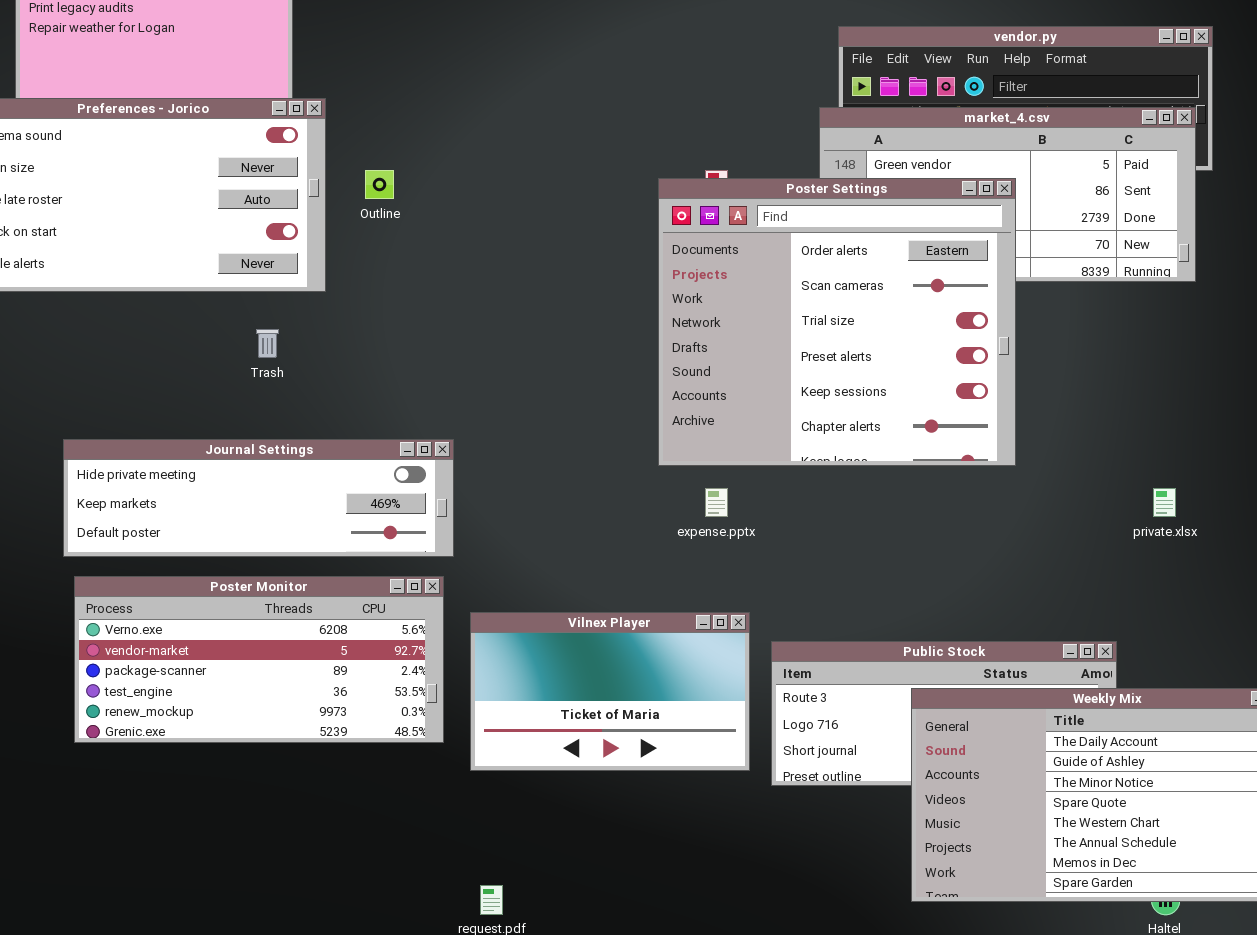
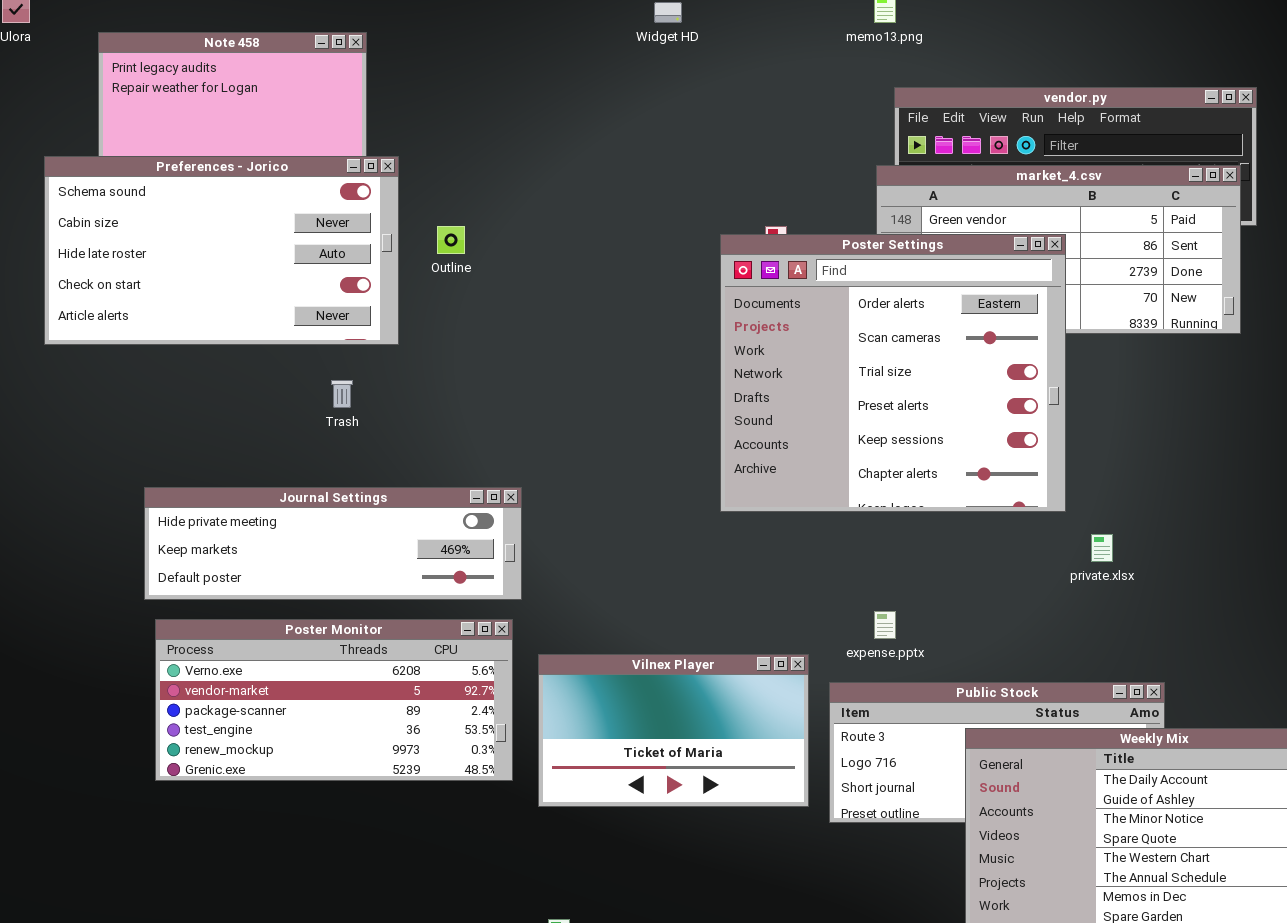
expense.pptx: [705,488,728,517] -> [874,611,896,639], moved
private.xlsx: [1153,488,1176,517] -> [1091,534,1113,562], moved

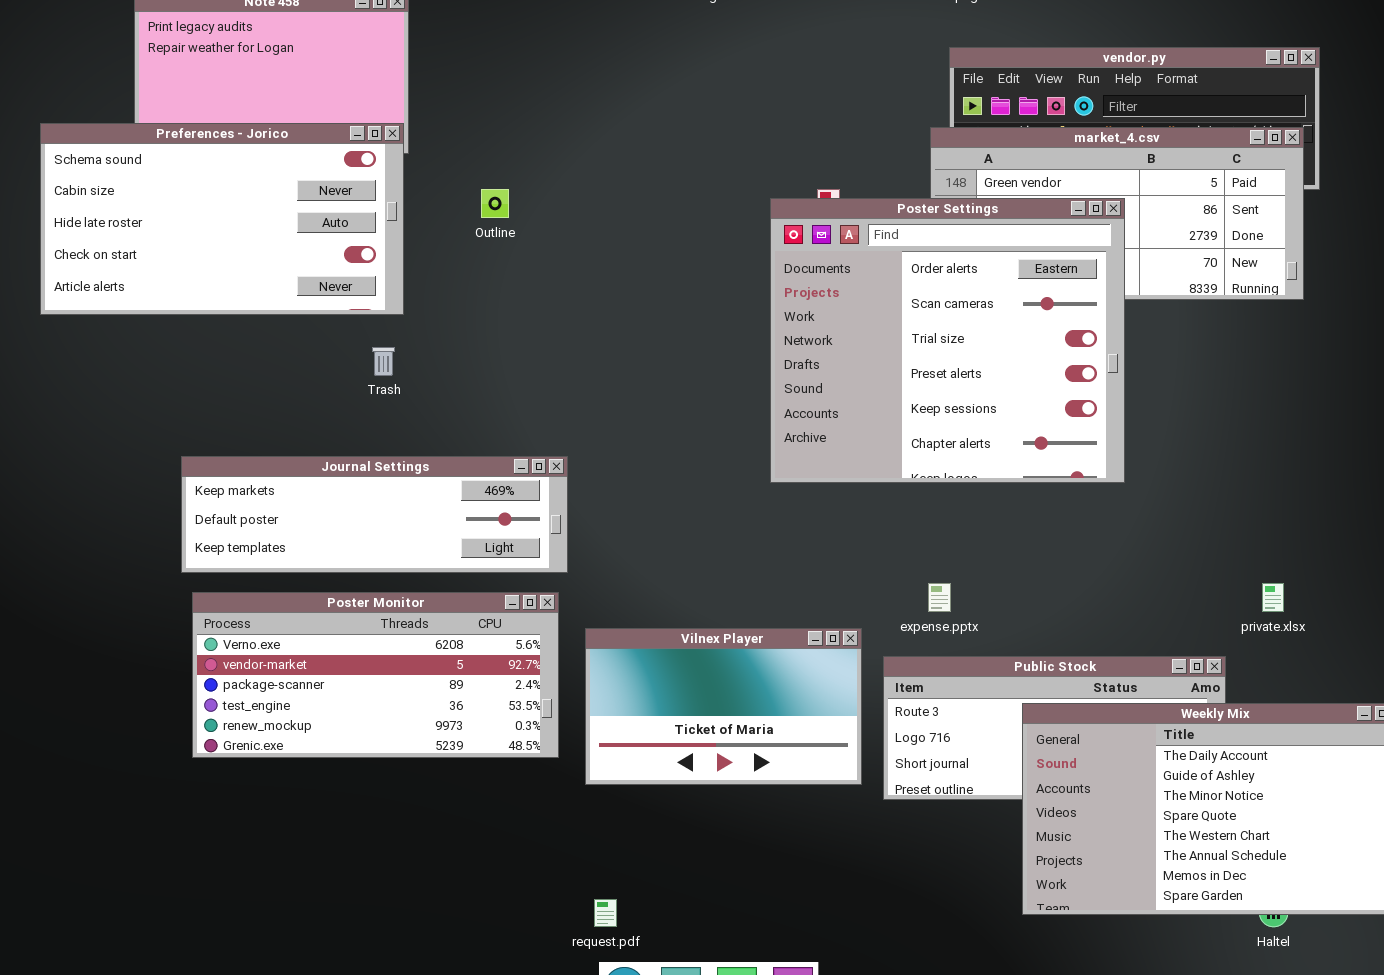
Preferences - Jorico: [44,156,399,345] -> [40,123,404,315], moved
Journal Settings: [144,487,522,600] -> [181,456,568,573], scrolled down 1 row
private.xlsx: [1091,534,1113,562] -> [1262,583,1284,612], moved

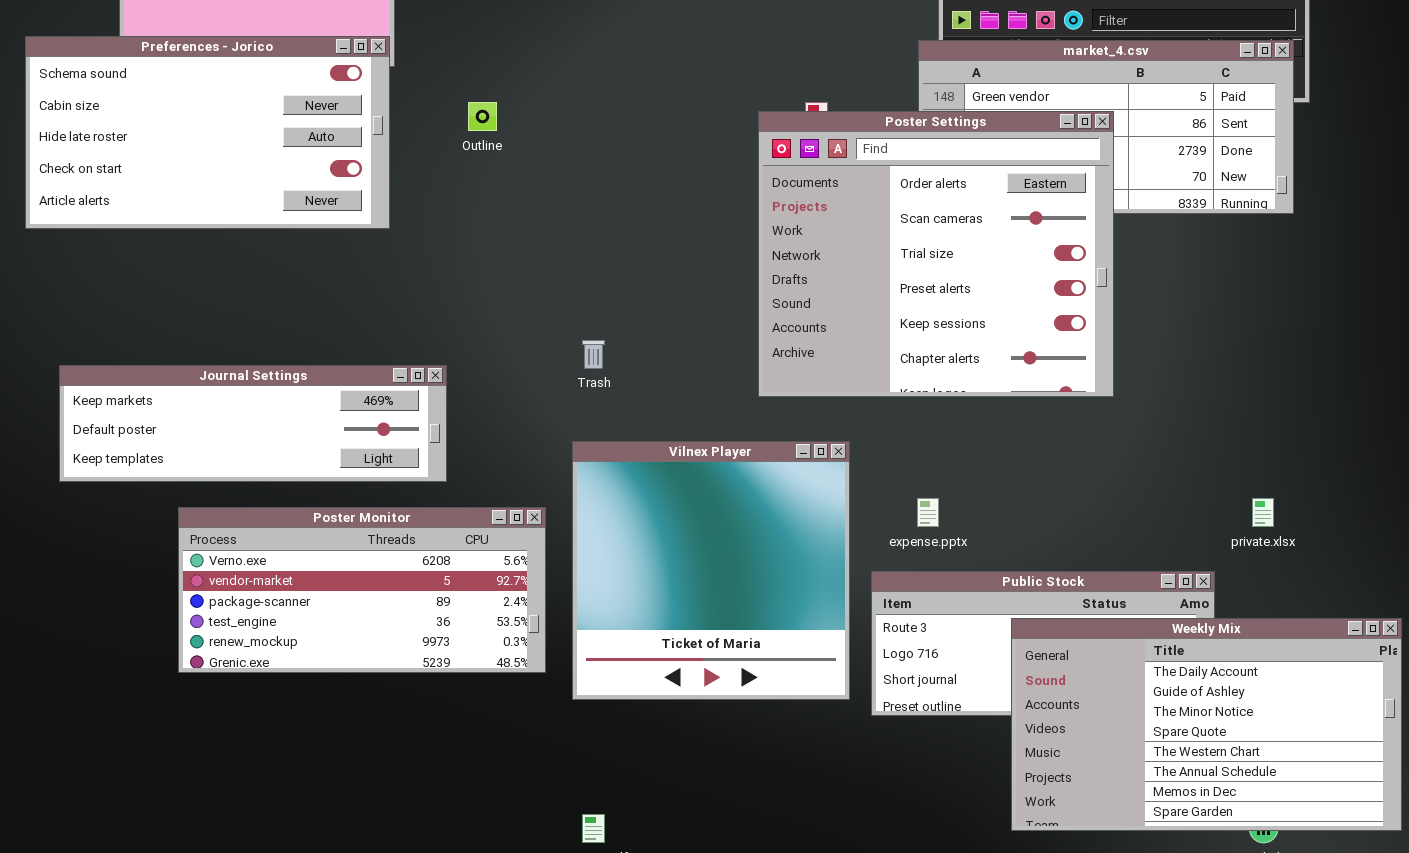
Trash: [372,347,395,376] -> [582,340,605,369], moved
Journal Settings: [181,456,568,573] -> [59,365,447,482], moved
Vilnex Player: [585,628,862,785] -> [572,441,850,700], resized

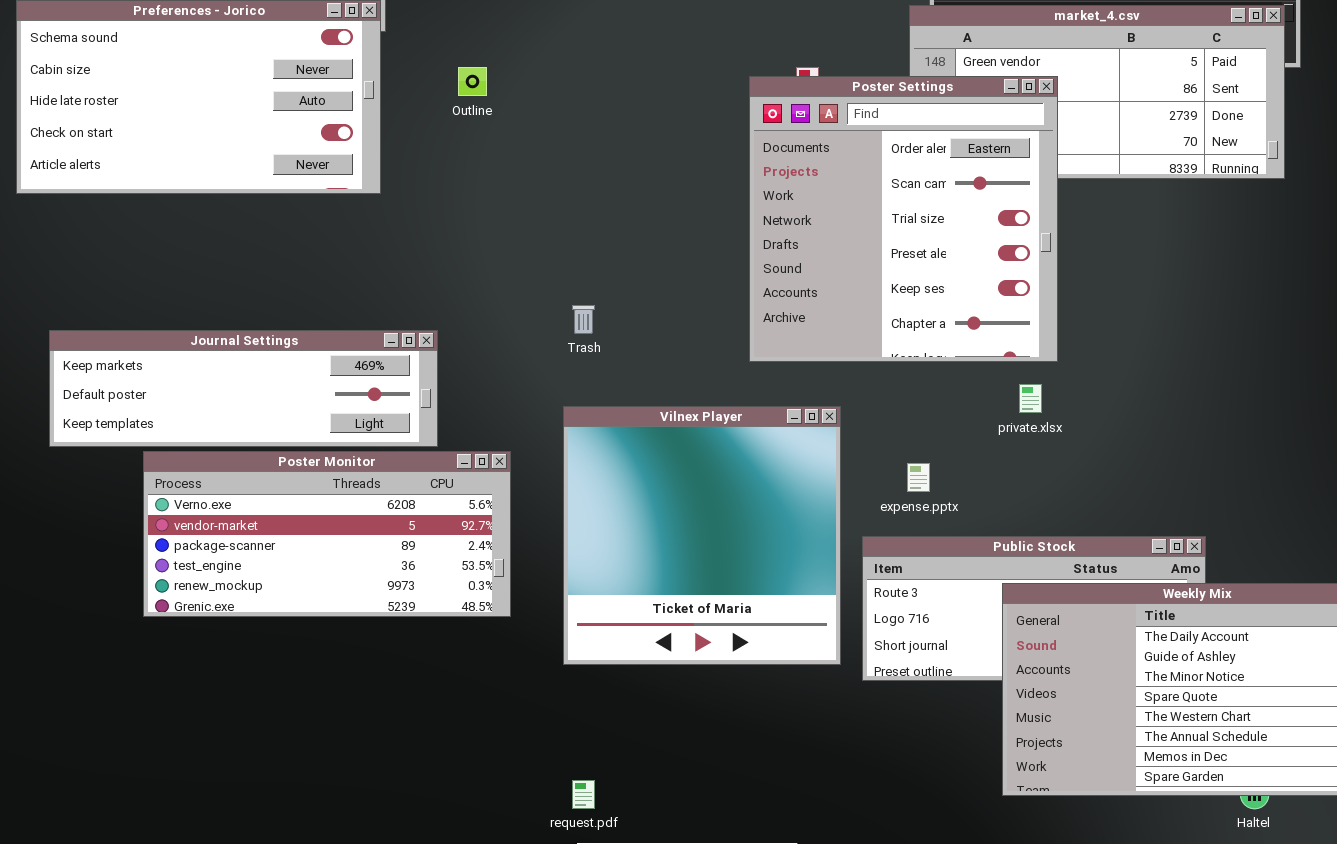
Poster Settings: [758,111,1114,397] -> [749,76,1058,362], resized
private.xlsx: [1252,498,1274,527] -> [1019,384,1042,413], moved
Poster Monitor: [178,507,546,673] -> [143,451,511,617], moved

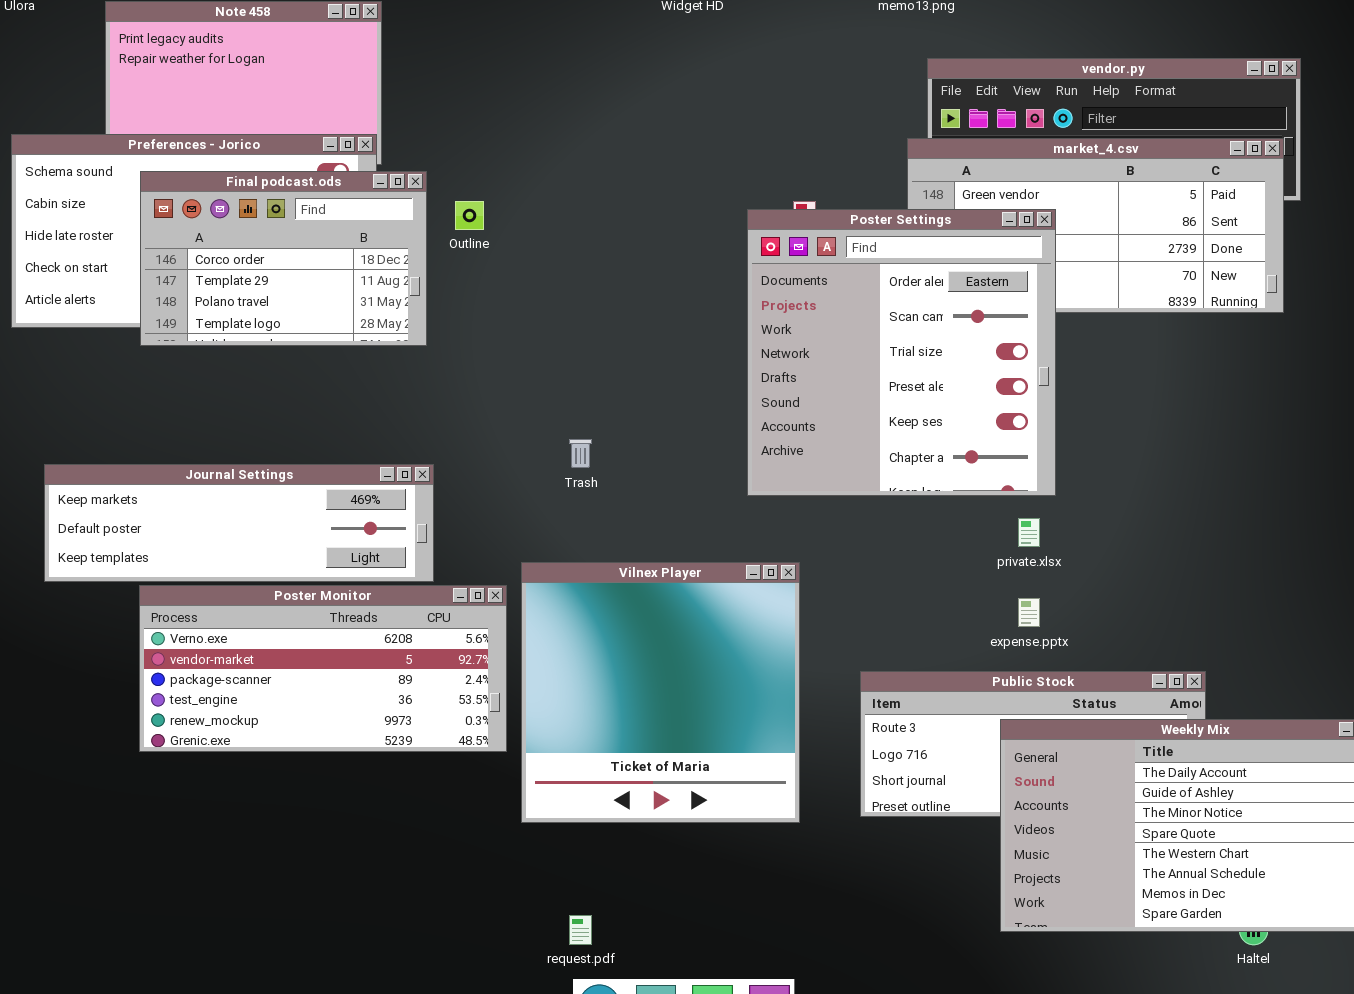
Final podcast.ods: none -> [140,171,427,346], opened
Vilnex Player: [563,406,841,665] -> [521,562,800,823], moved
expense.pptx: [907,463,930,492] -> [1018,598,1040,627], moved

